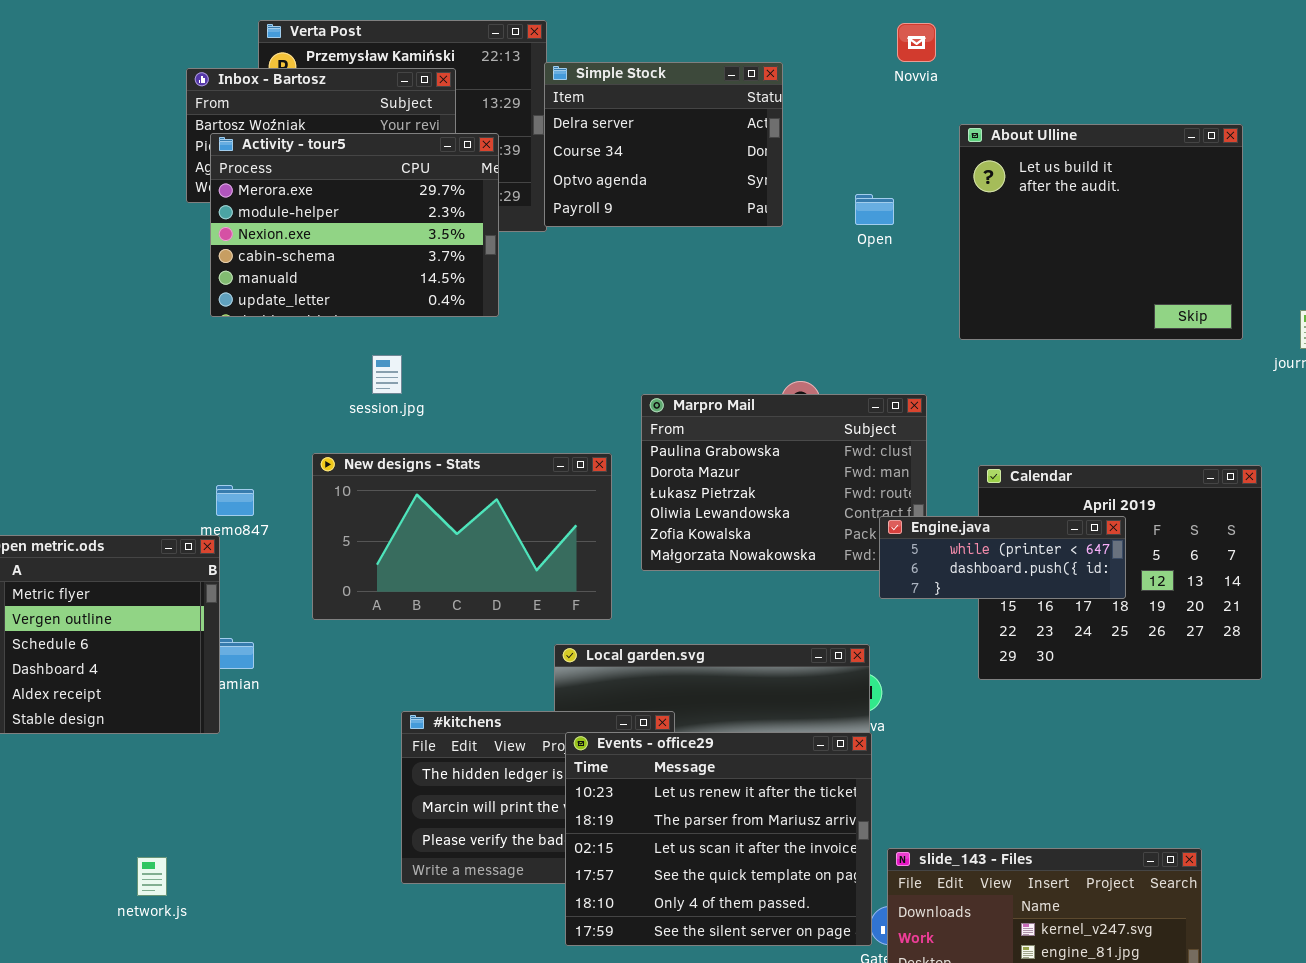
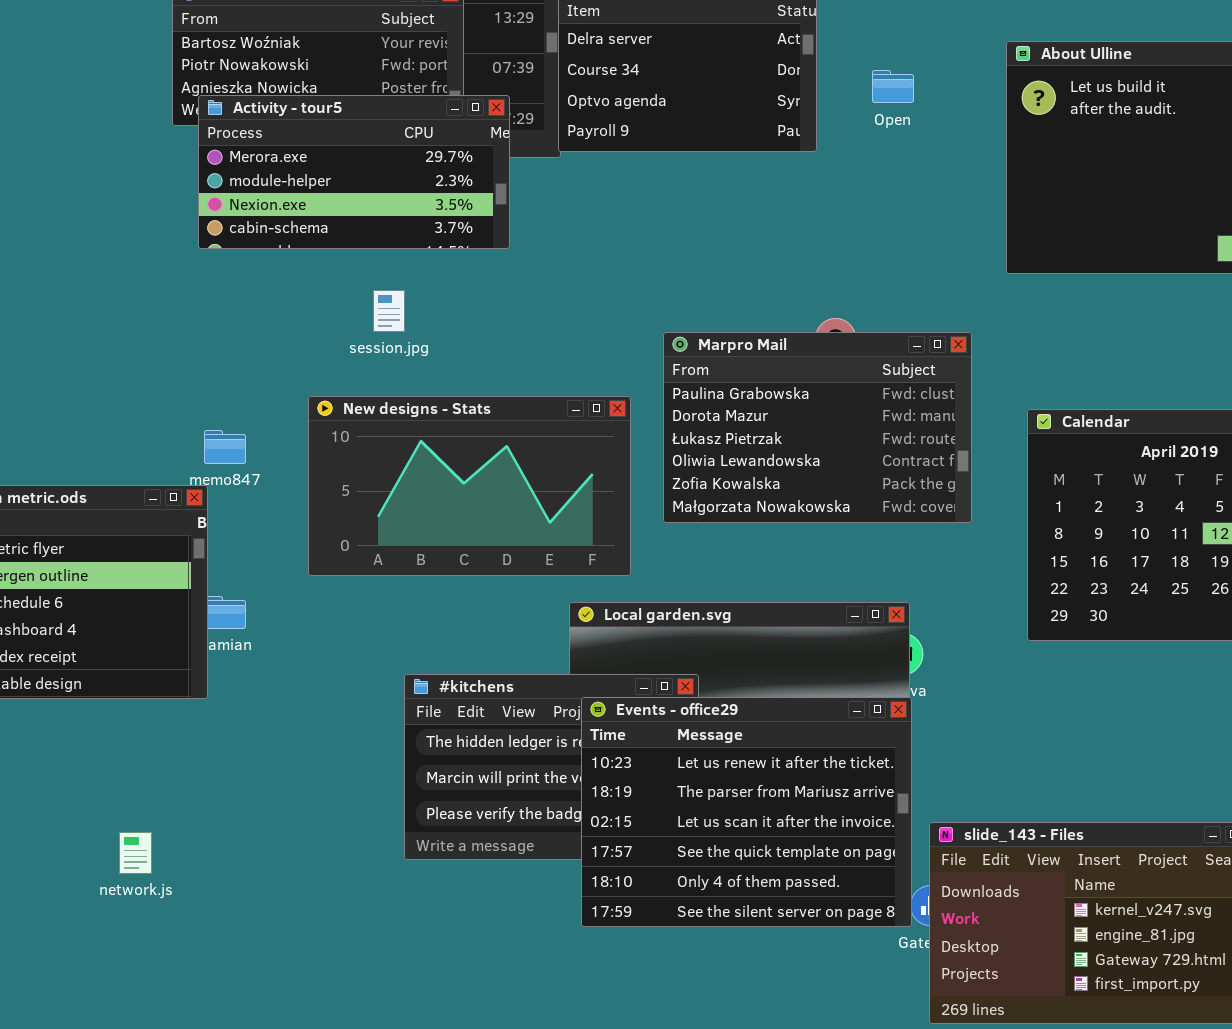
Activity - tour5: [210,133,499,317] -> [198,95,510,249], resized
Open: [855,194,894,225] -> [872,70,914,103], moved
Engine.java: [879,516,1126,599] -> none, closed

